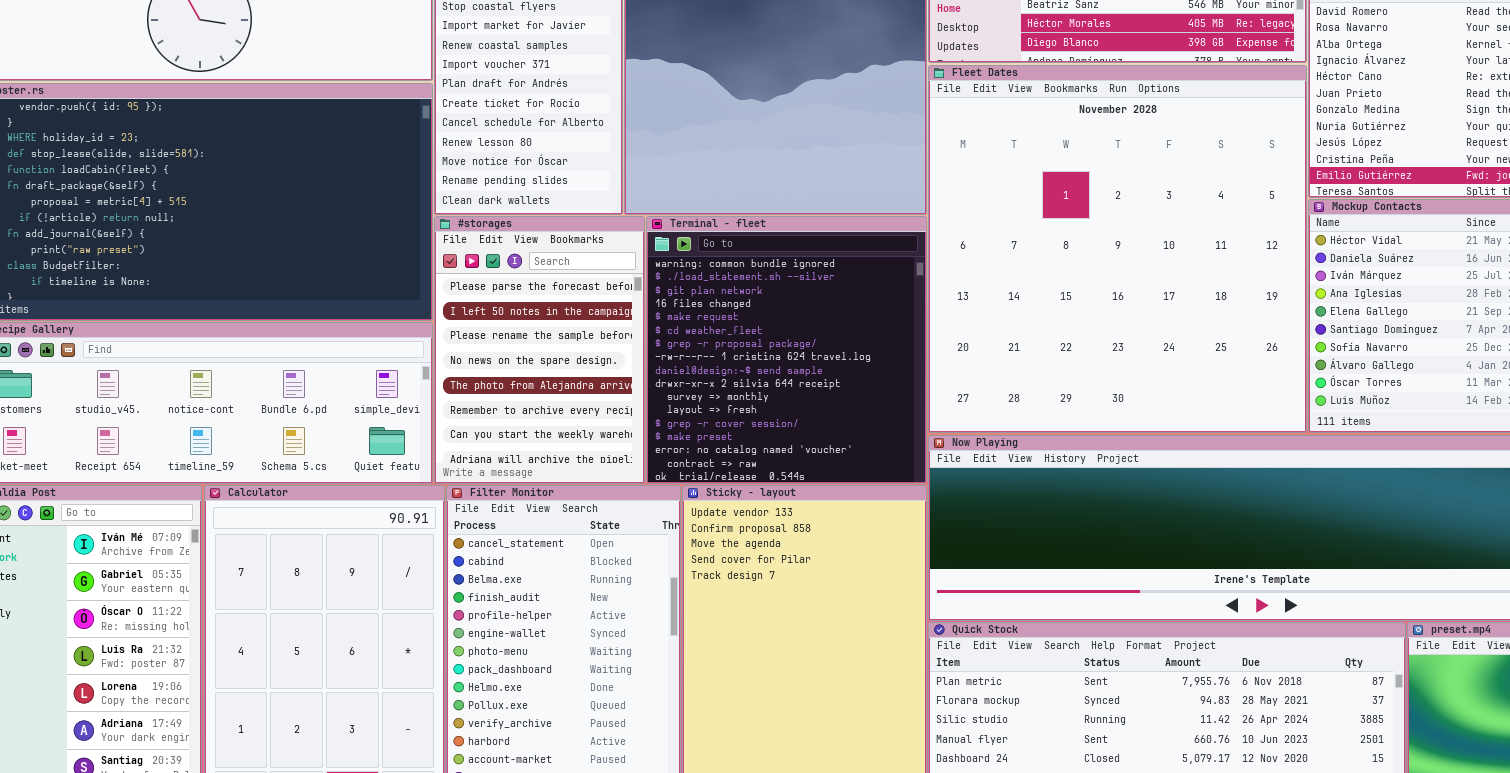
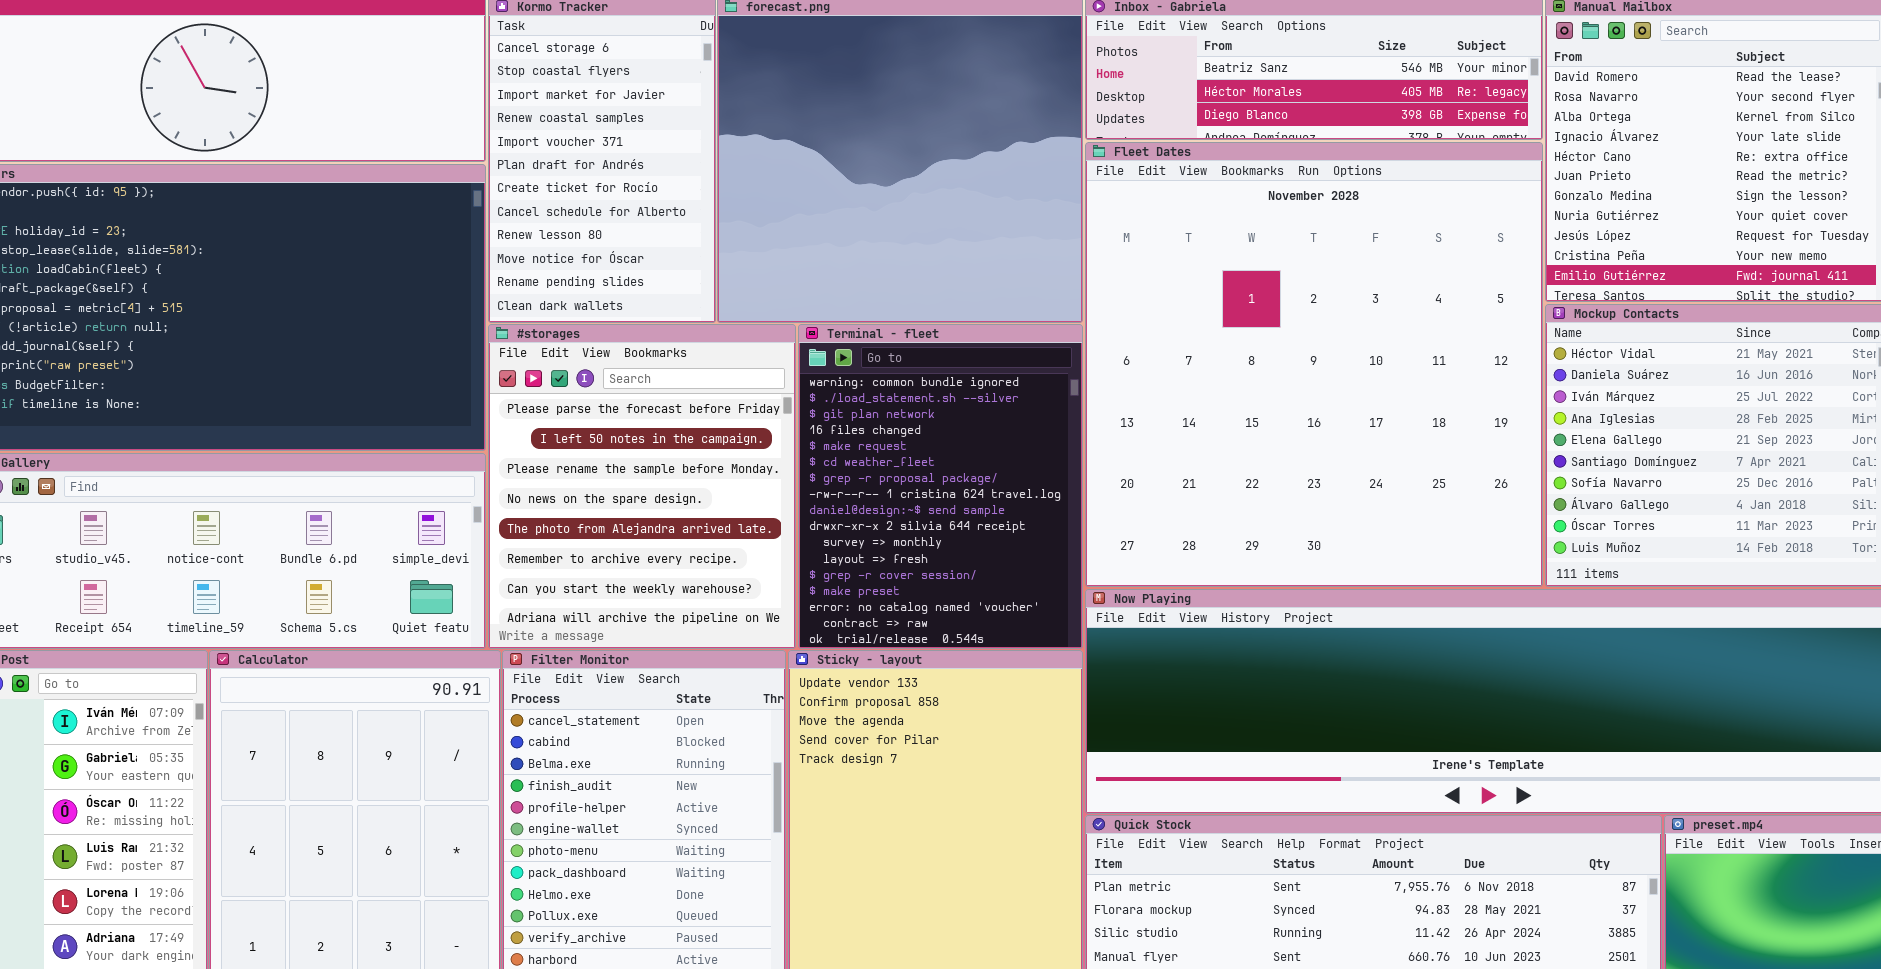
#storages: [434,216,645,484] -> [488,324,796,649], resized
Terminal - fleet: [646,216,927,484] -> [798,324,1083,649], resized

